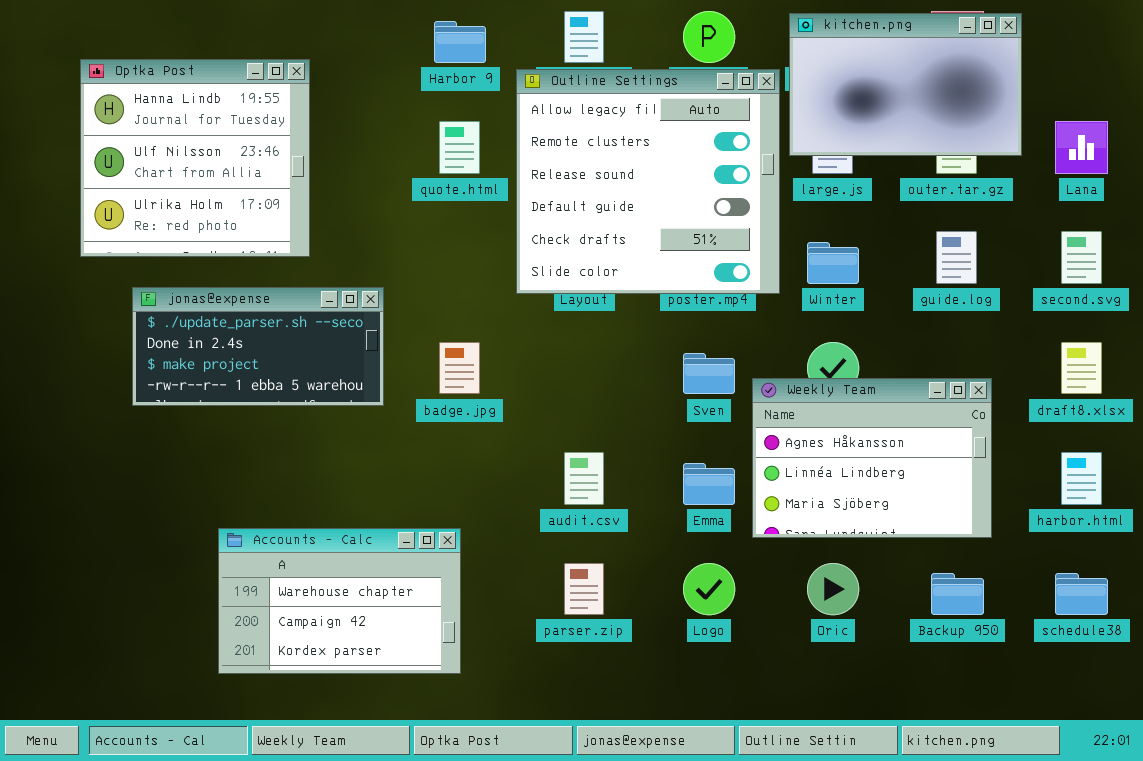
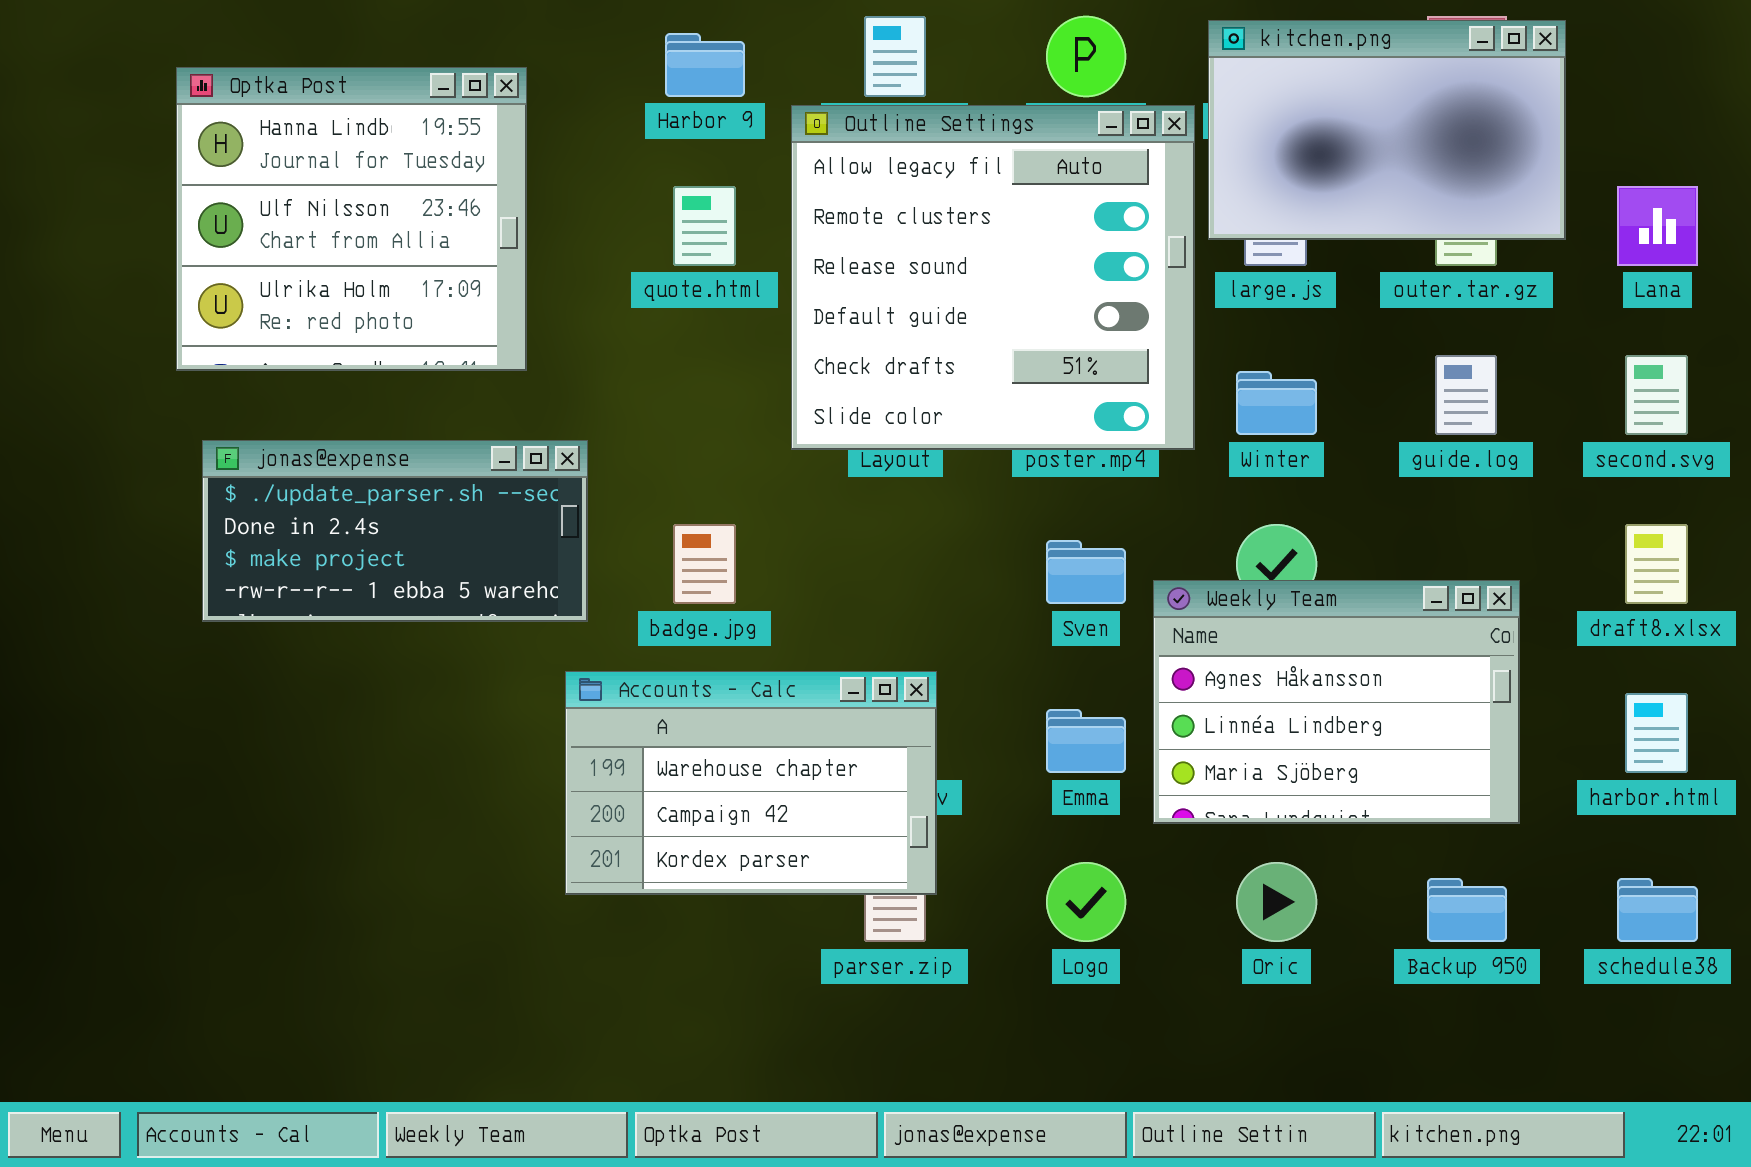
Optka Post: [80,59,310,257] -> [176,67,527,371], moved
Accounts - Calc: [218,528,461,674] -> [565,671,937,895], moved

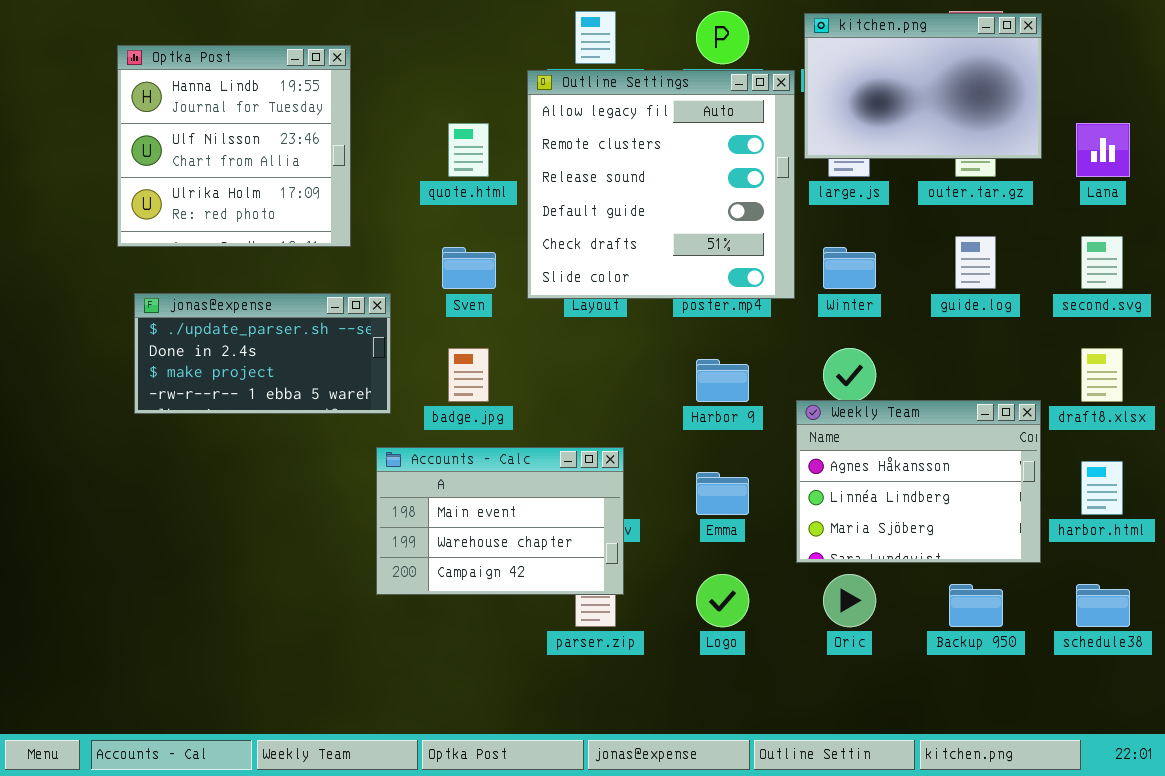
Harbor 9: [665,33,745,97] -> [696,359,749,402], moved
Sven: [1046,540,1126,604] -> [442,247,496,289], moved
Weekly Team: [1153,580,1520,824] -> [796,400,1041,563], moved
Accounts - Calc: [565,671,937,895] -> [376,447,624,595], scrolled up 1 row

